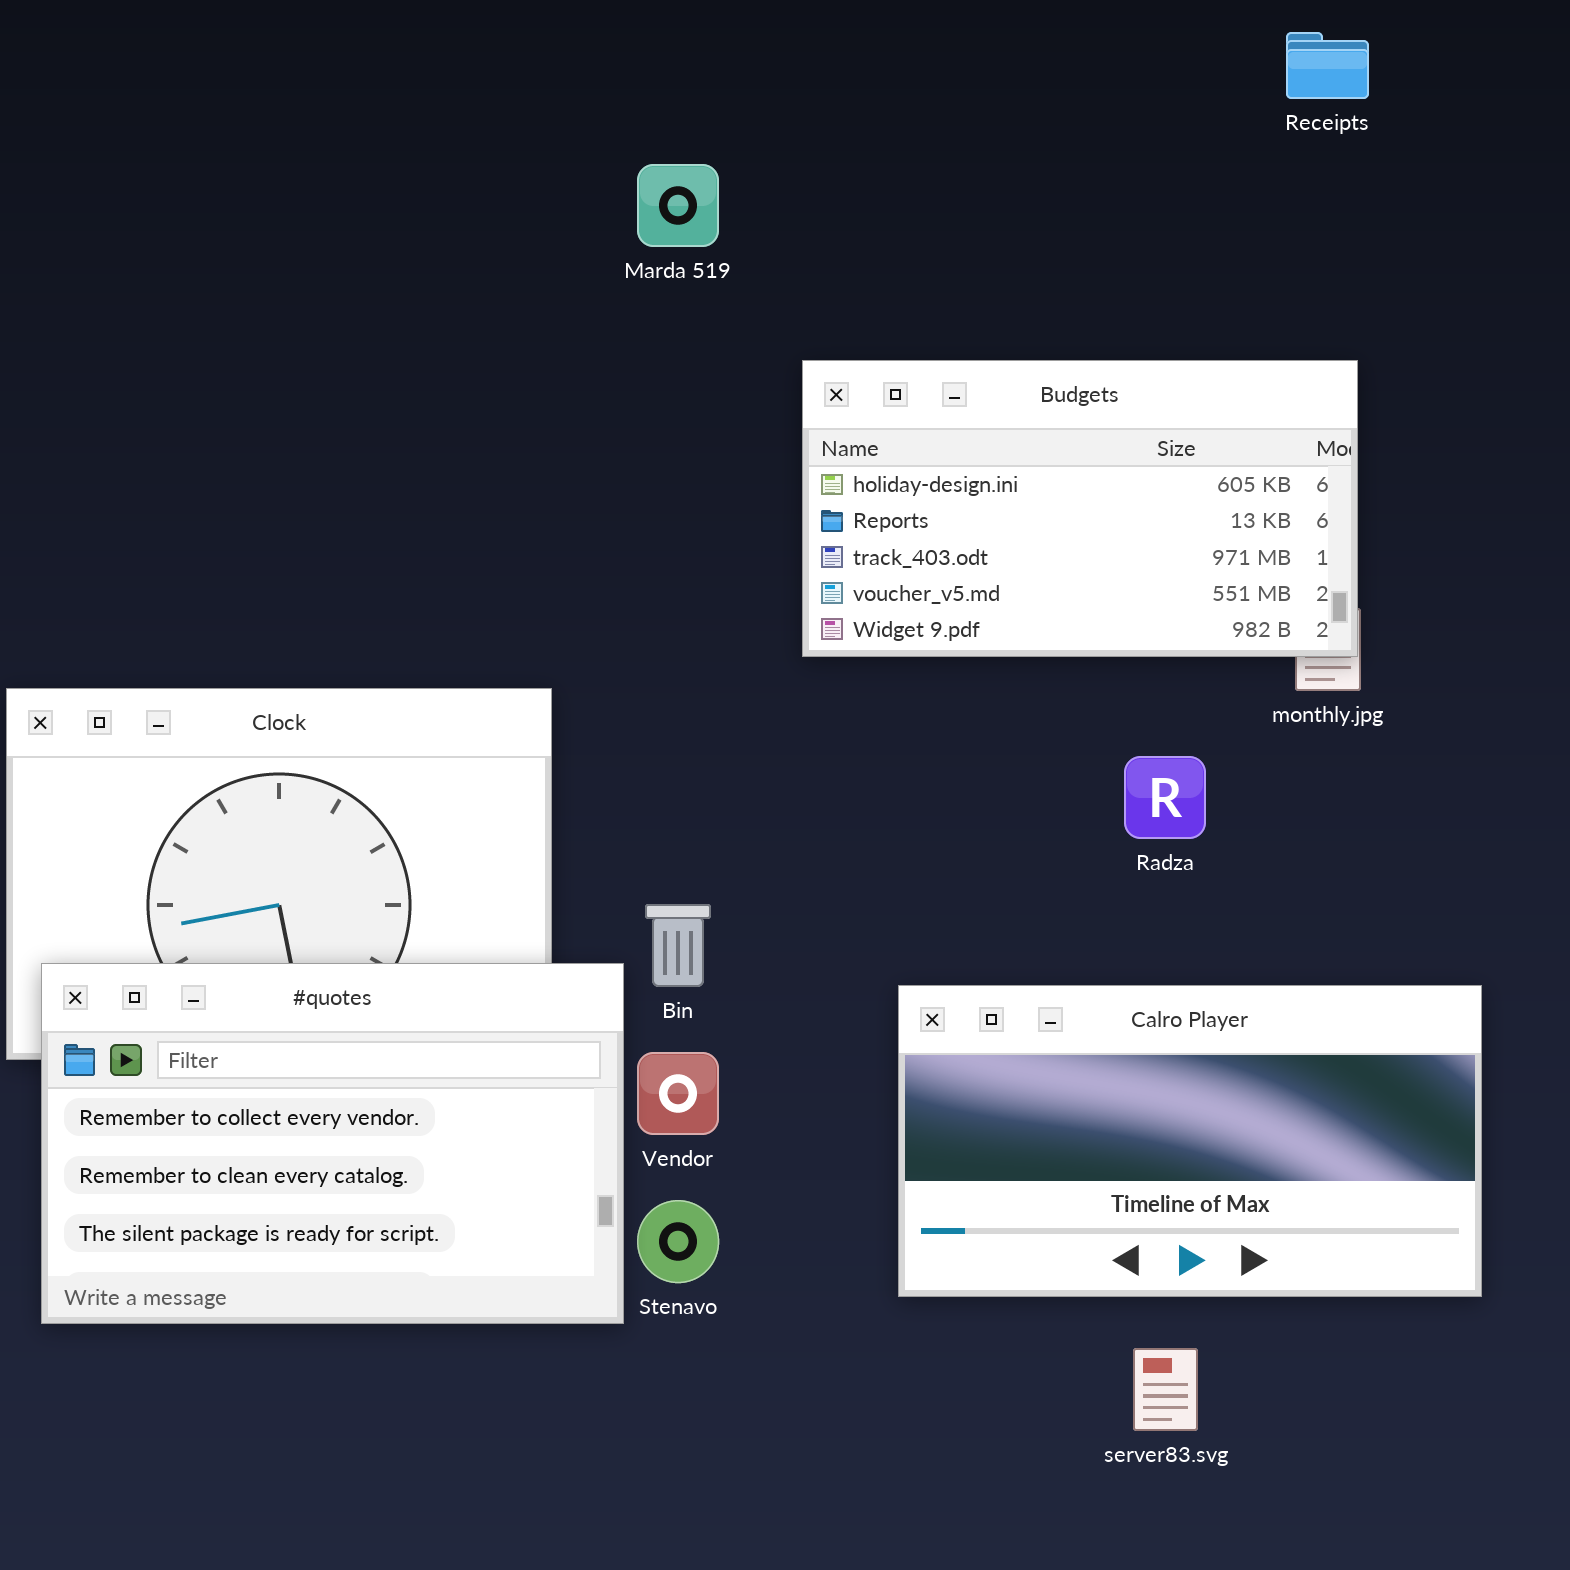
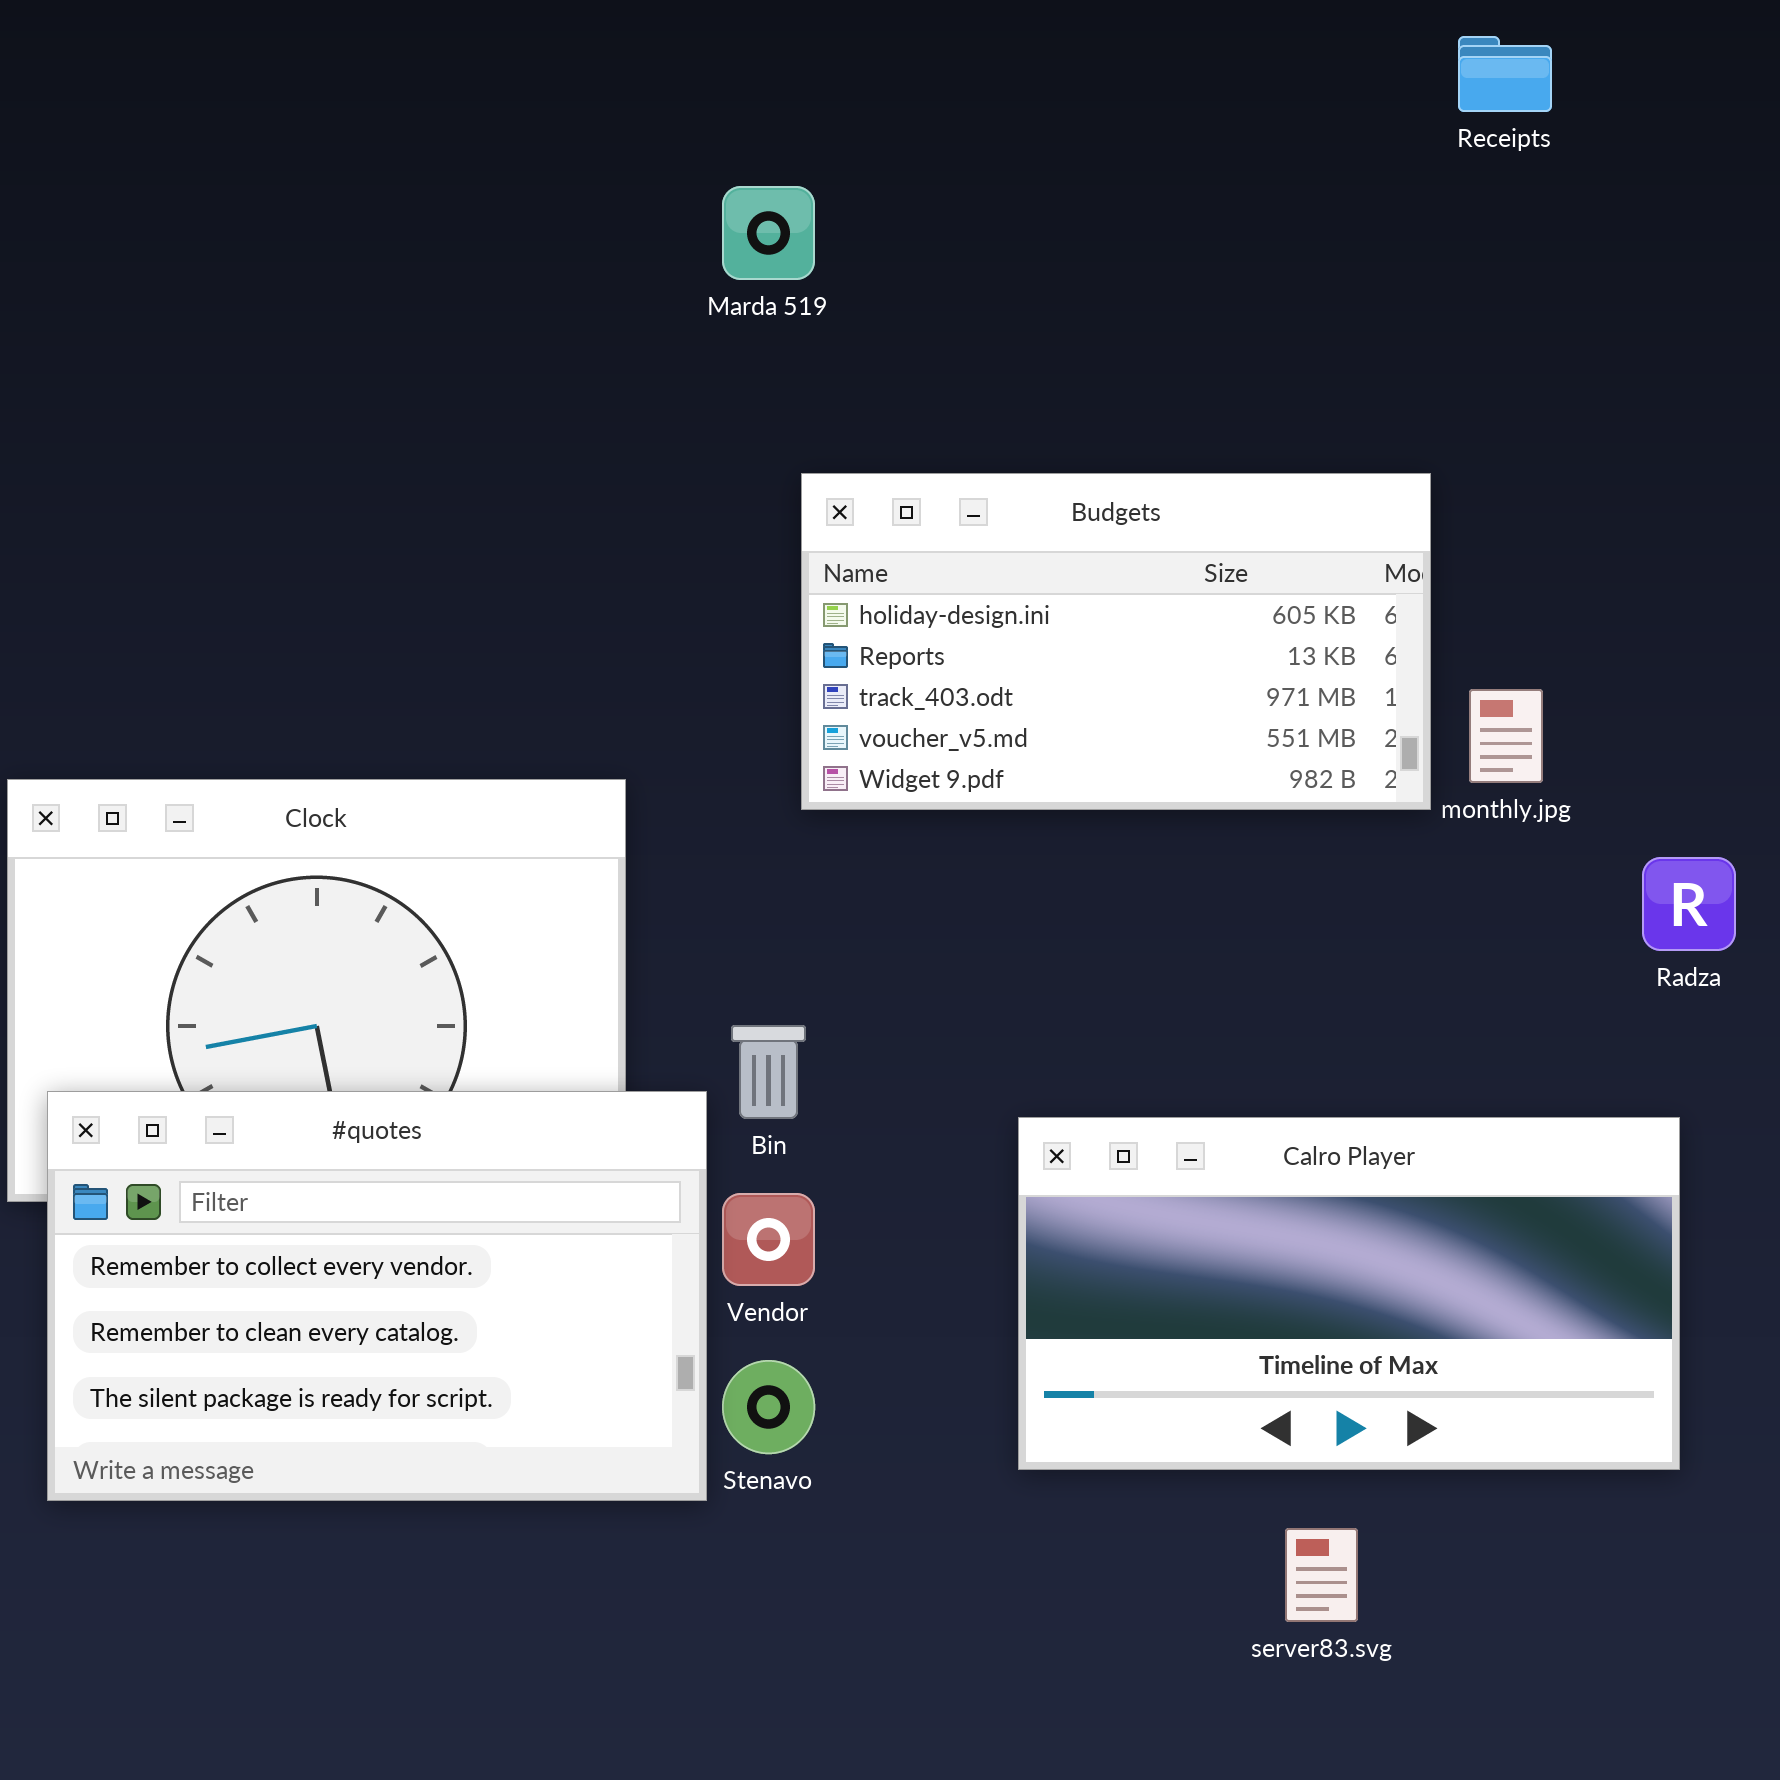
Budgets: [802,360,1358,657] -> [801,473,1431,810], moved
Radza: [1124,756,1206,839] -> [1642,857,1736,951], moved

